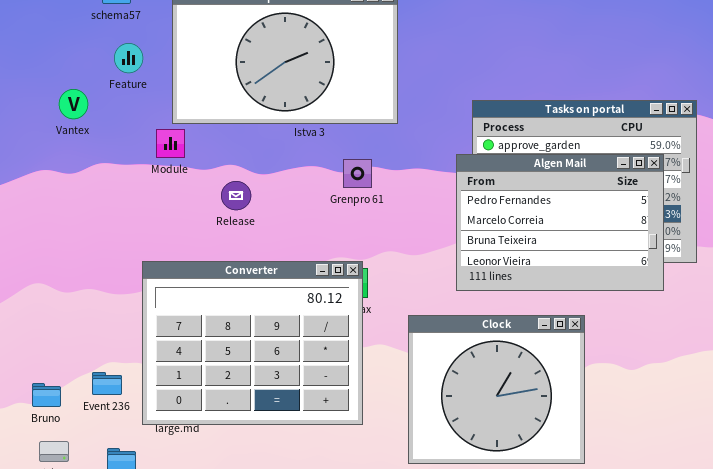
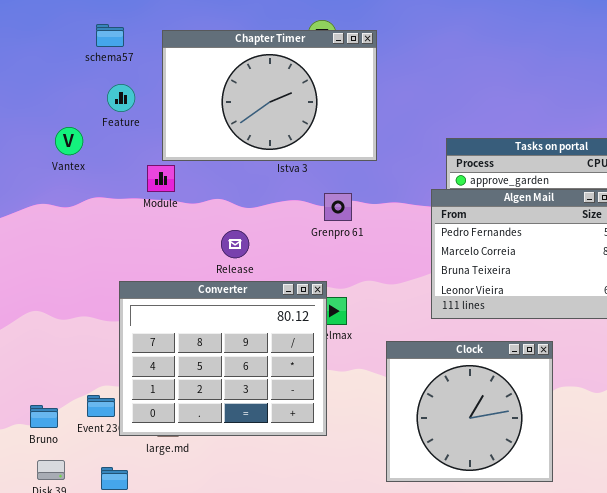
Release: [221,181,251,210] -> [221,230,249,258], moved
Converter: [142,261,363,425] -> [119,281,327,436], moved

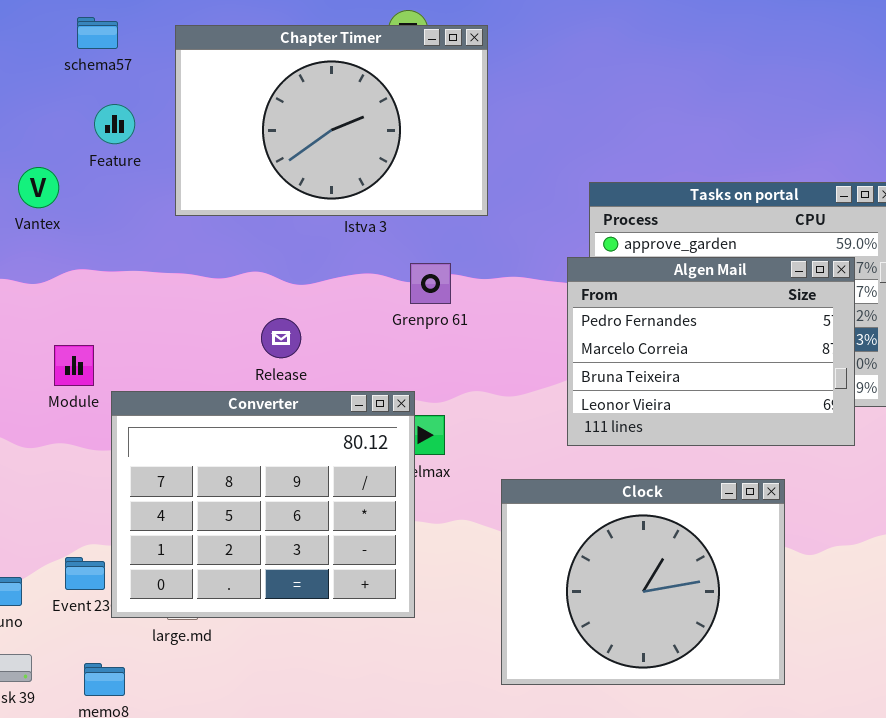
Module: [147,165,175,192] -> [54,345,94,386], moved
Clock: [386,341,553,482] -> [501,479,785,685], resized

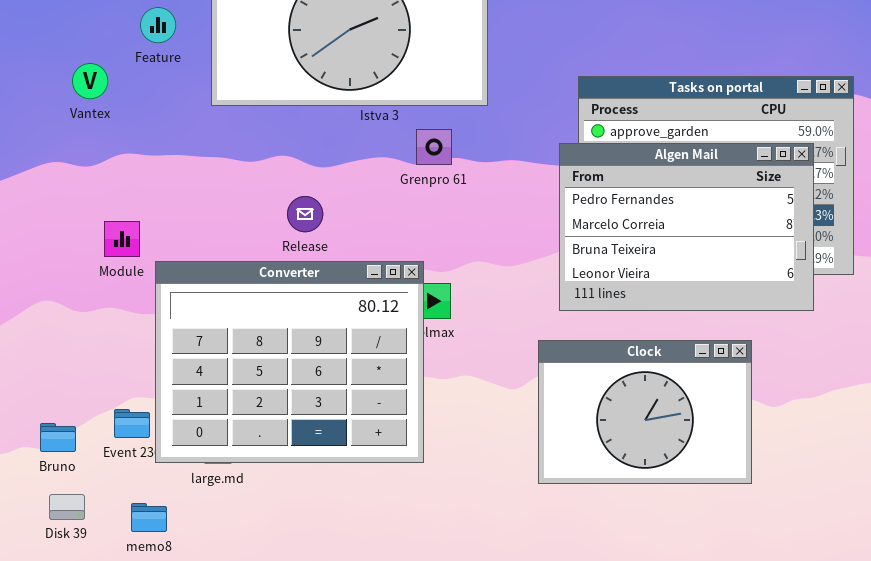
Grenpro 61: [410,263,451,304] -> [416,129,452,165], moved
Clock: [501,479,785,685] -> [538,340,752,484], resized

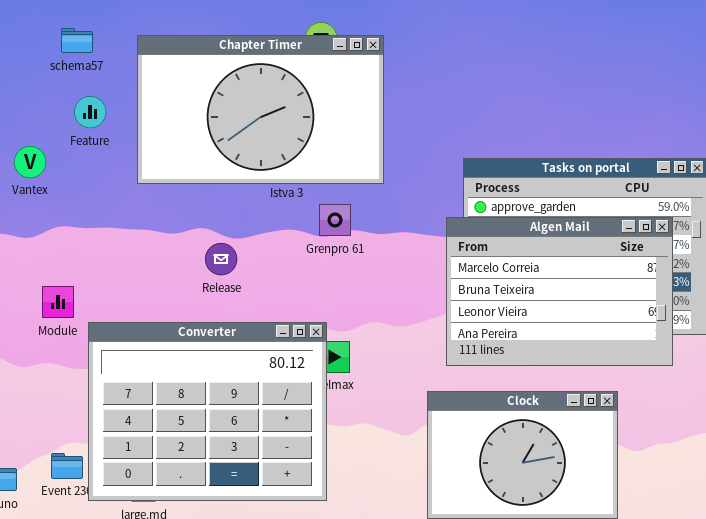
Algen Mail: [559,143,814,311] -> [446,217,673,366], scrolled down 1 row
Release: [287,196,323,232] -> [205,243,237,275], moved

